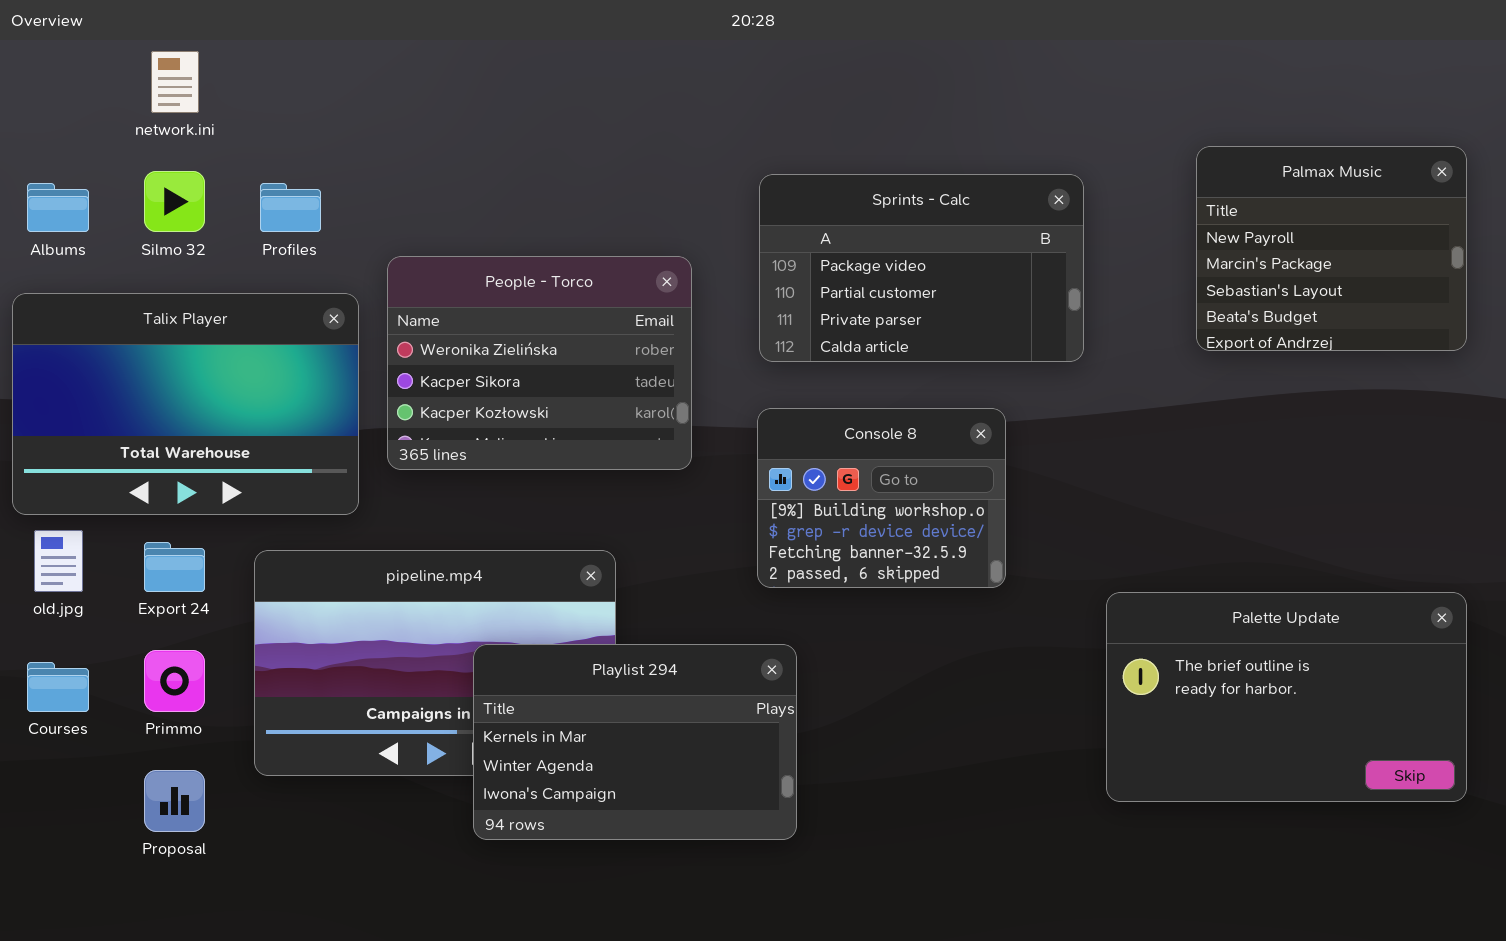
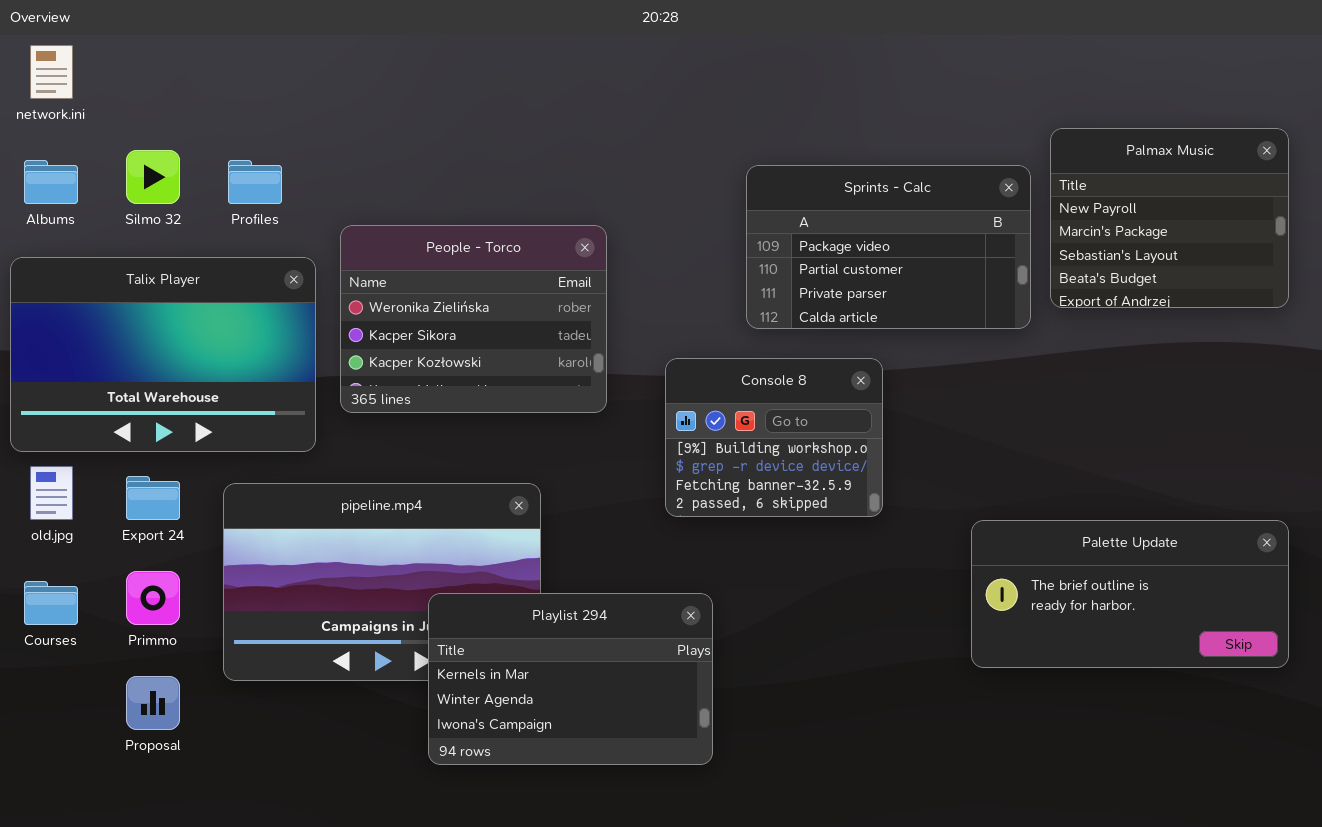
network.ini: [151,51,199,113] -> [30,45,73,99], moved
Sprints - Calc: [759,174,1084,362] -> [746,165,1031,329], moved
Palette Update: [1106,592,1467,802] -> [971,520,1289,668], resized
Playlist 294: [473,644,797,840] -> [428,593,713,765], moved

